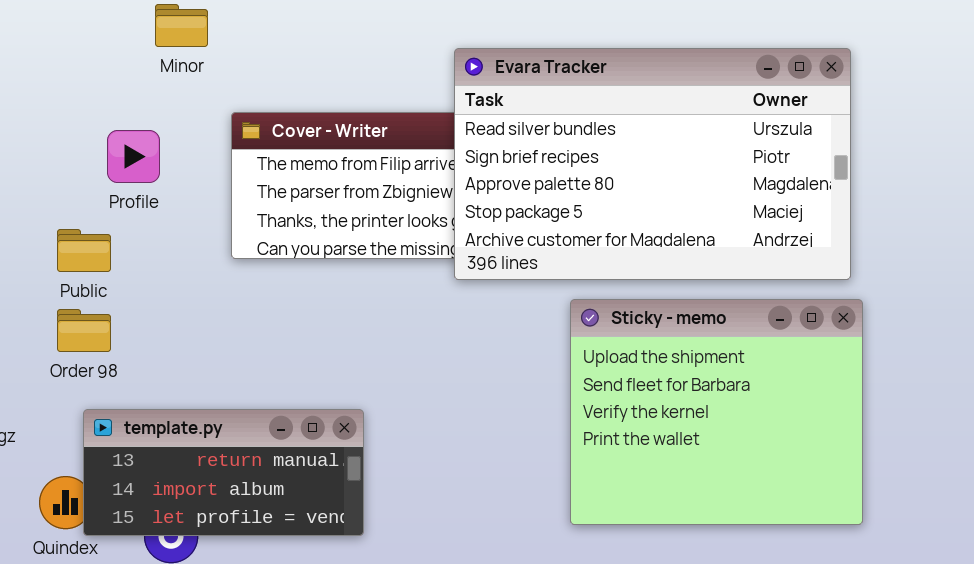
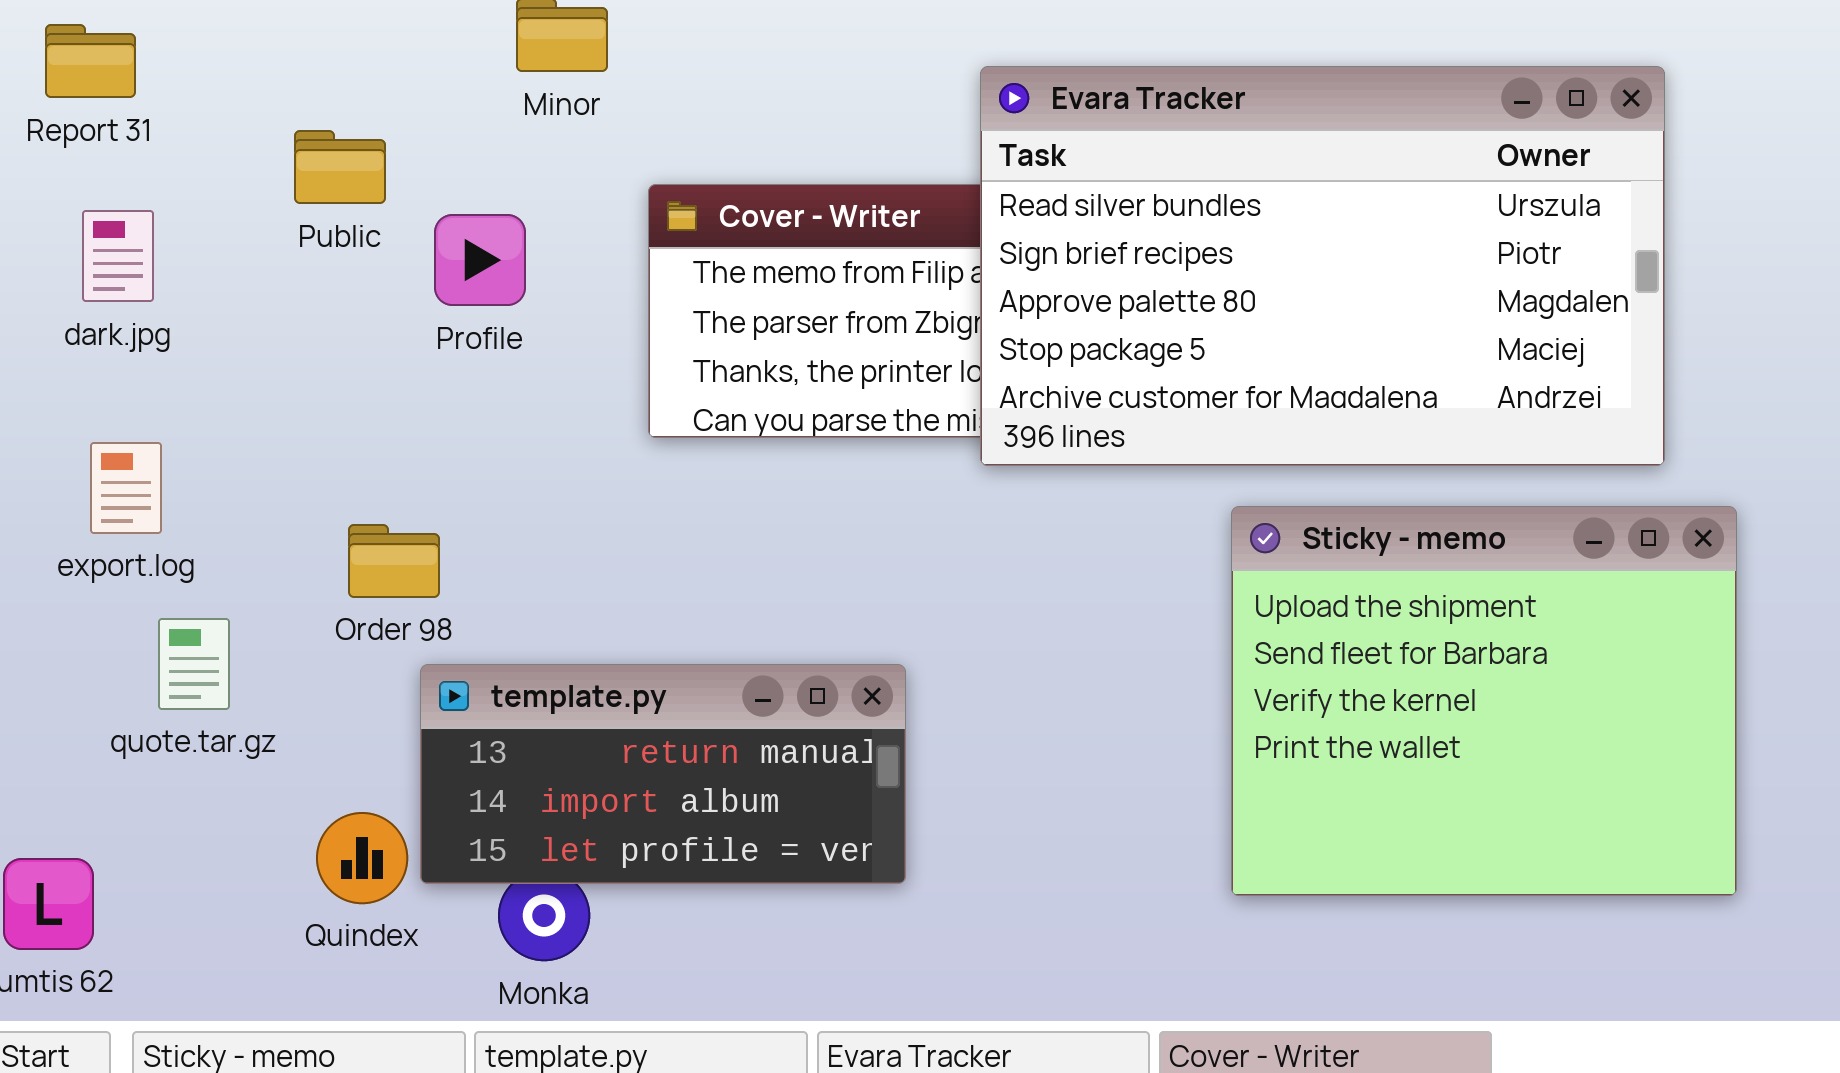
Evara Tracker: [454,48,851,280] -> [980,66,1665,466], moved
Public: [57,229,111,272] -> [294,130,386,204], moved
template.py: [83,409,364,536] -> [420,664,906,884], moved

